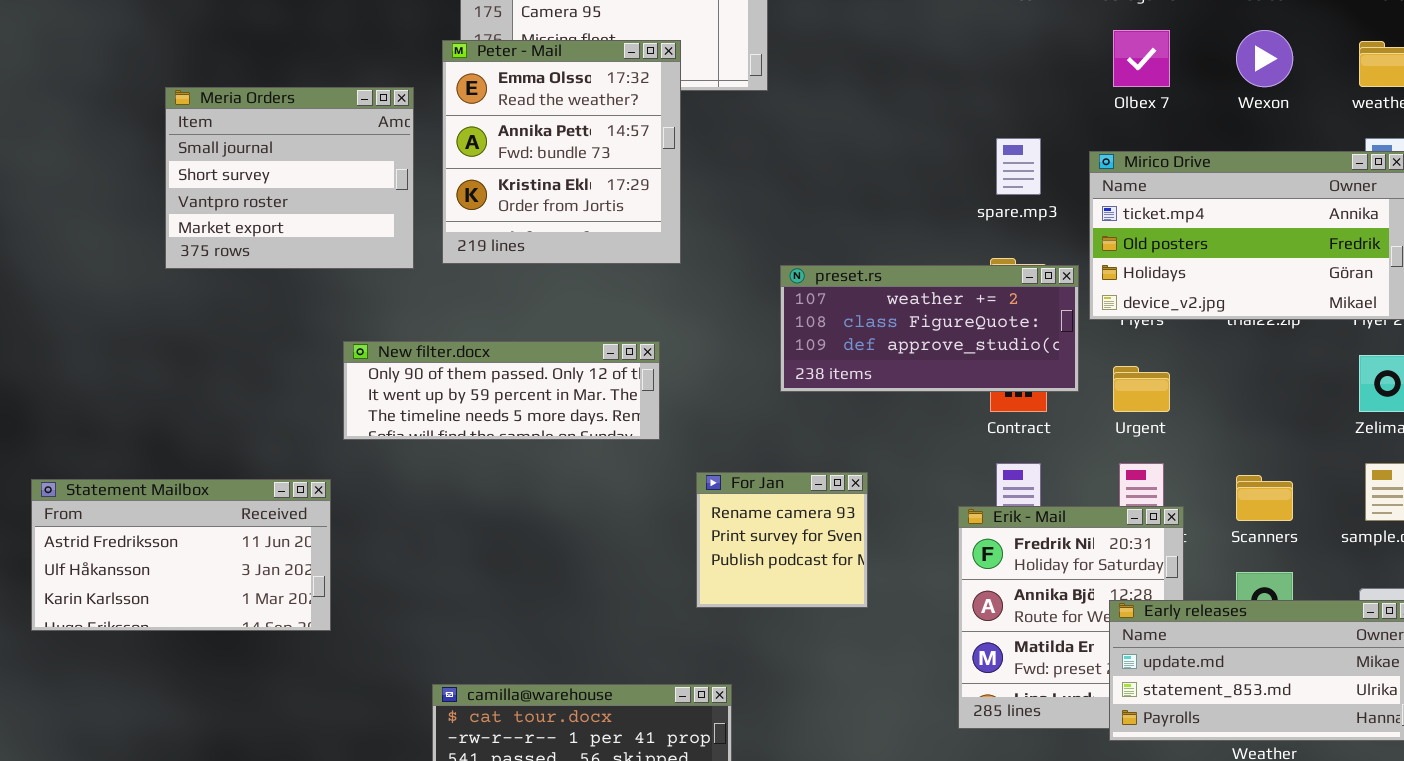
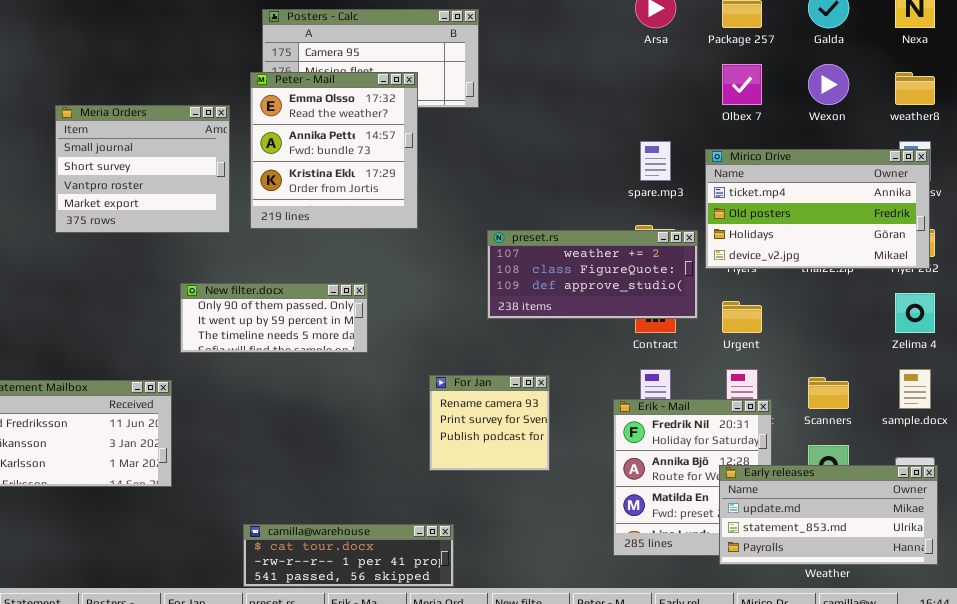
New filter.docx: [343,341,660,440] -> [180,283,368,353], resized

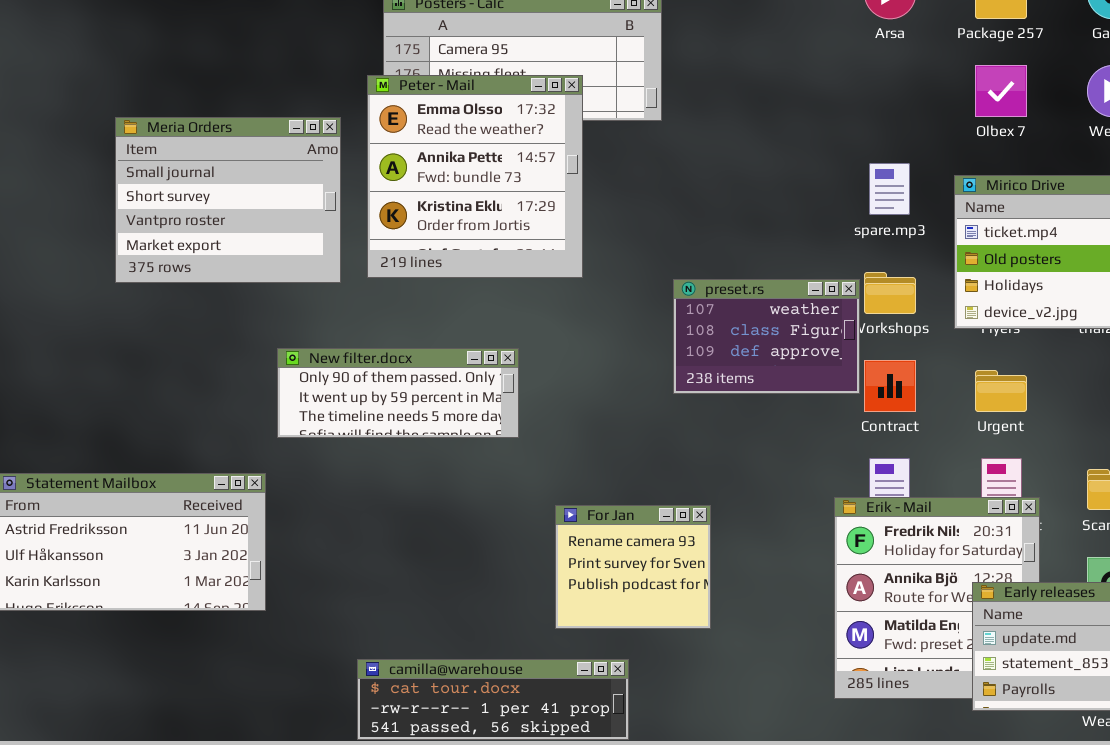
preset.rs: [487,230,698,319] -> [673,279,860,394], resized
For Jan: [429,375,550,471] -> [555,505,711,629], moved

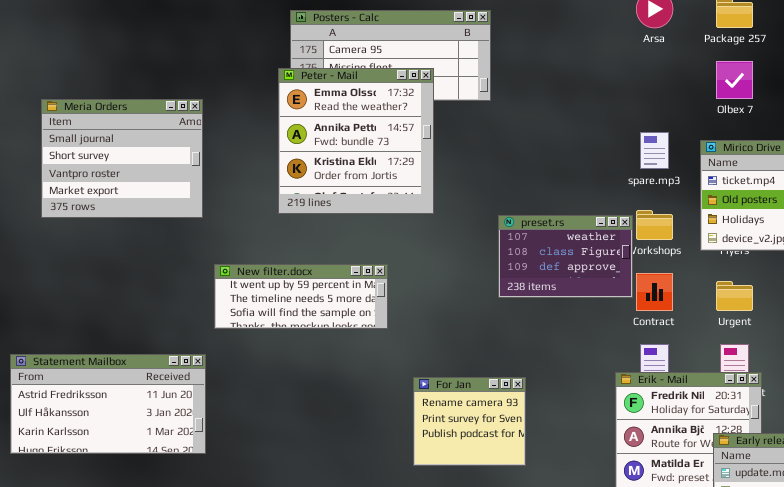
Meria Orders: [115,117,341,283] -> [41,99,203,218], moved
New filter.docx: [277,348,519,438] -> [214,264,388,329], scrolled down 1 row

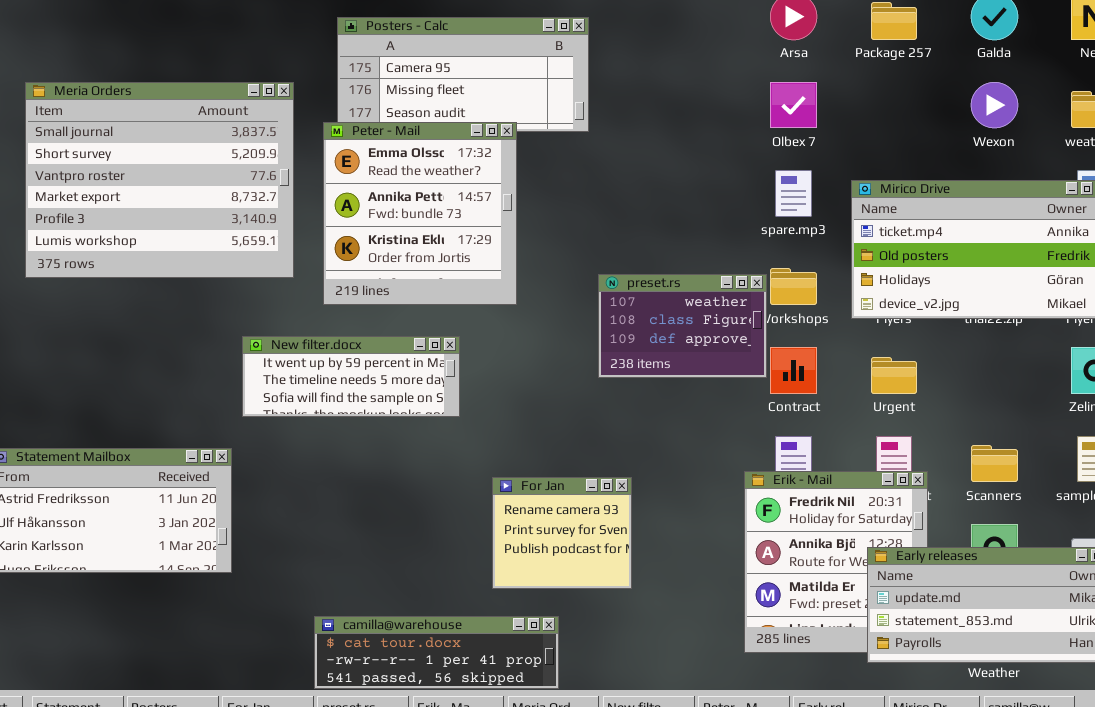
Olbex 7: [716,61,753,99] -> [770,82,817,128], moved
Peter - Mail: [278,68,434,214] -> [323,122,517,305], moved
Meria Orders: [41,99,203,218] -> [25,82,294,278], resized

